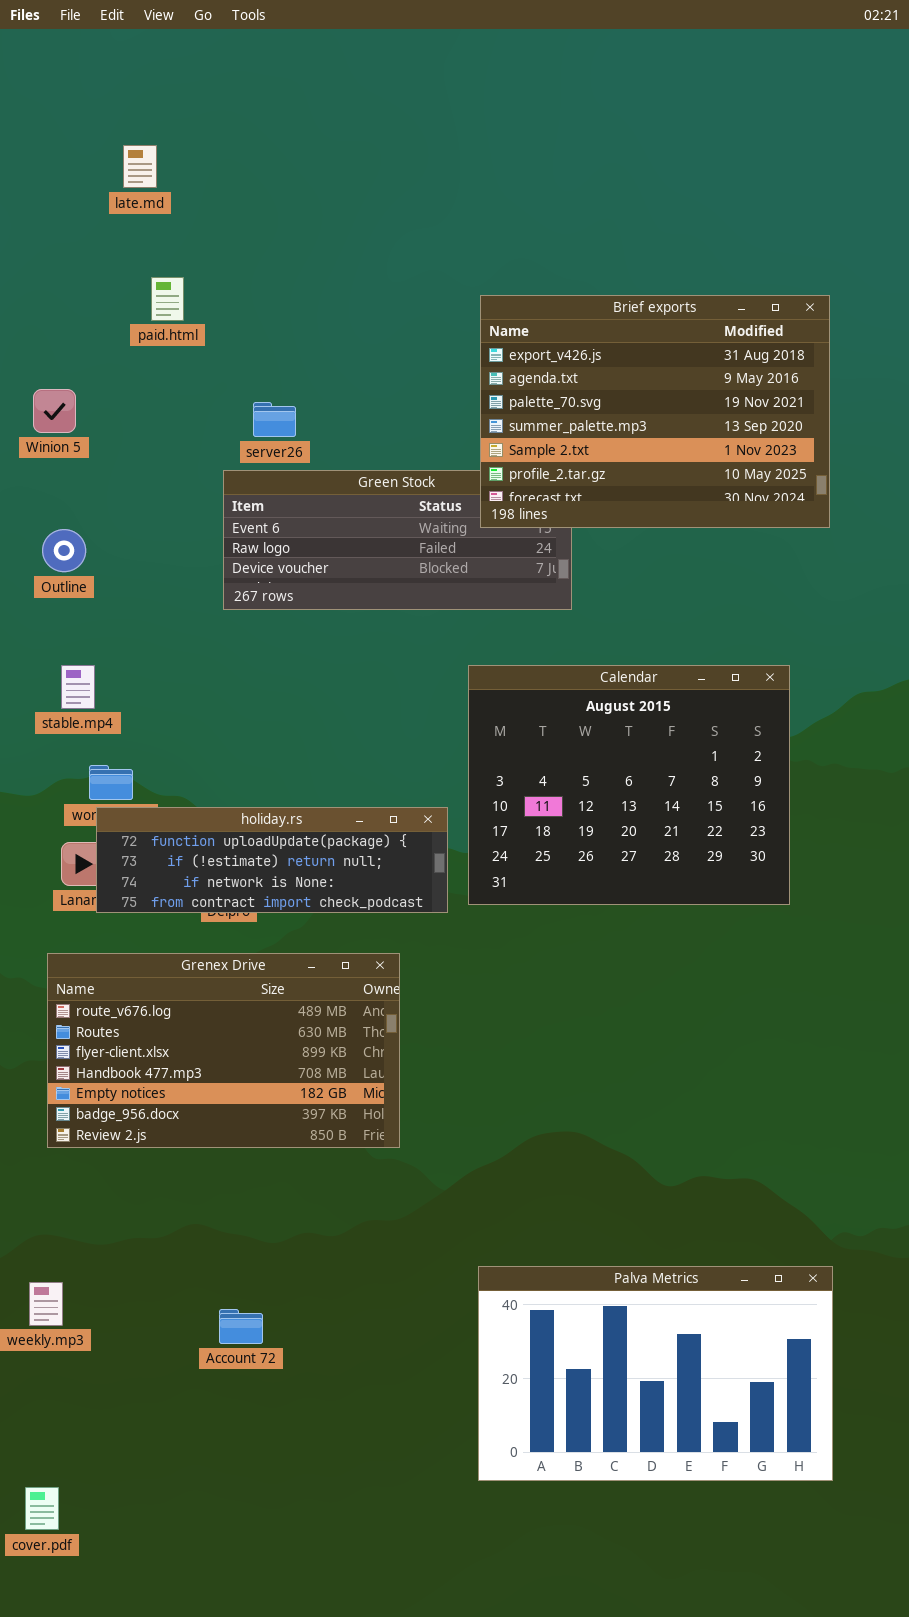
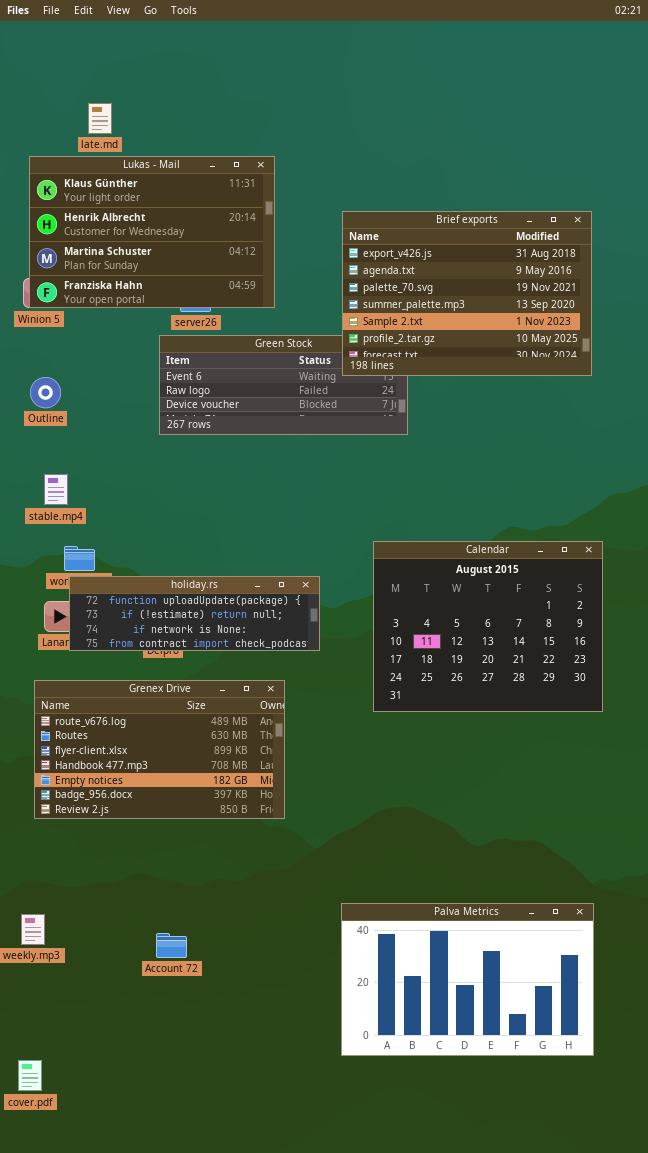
Lukas - Mail: none -> [29,156,275,308], opened
Calendar: [468,665,790,905] -> [373,541,603,712], moved

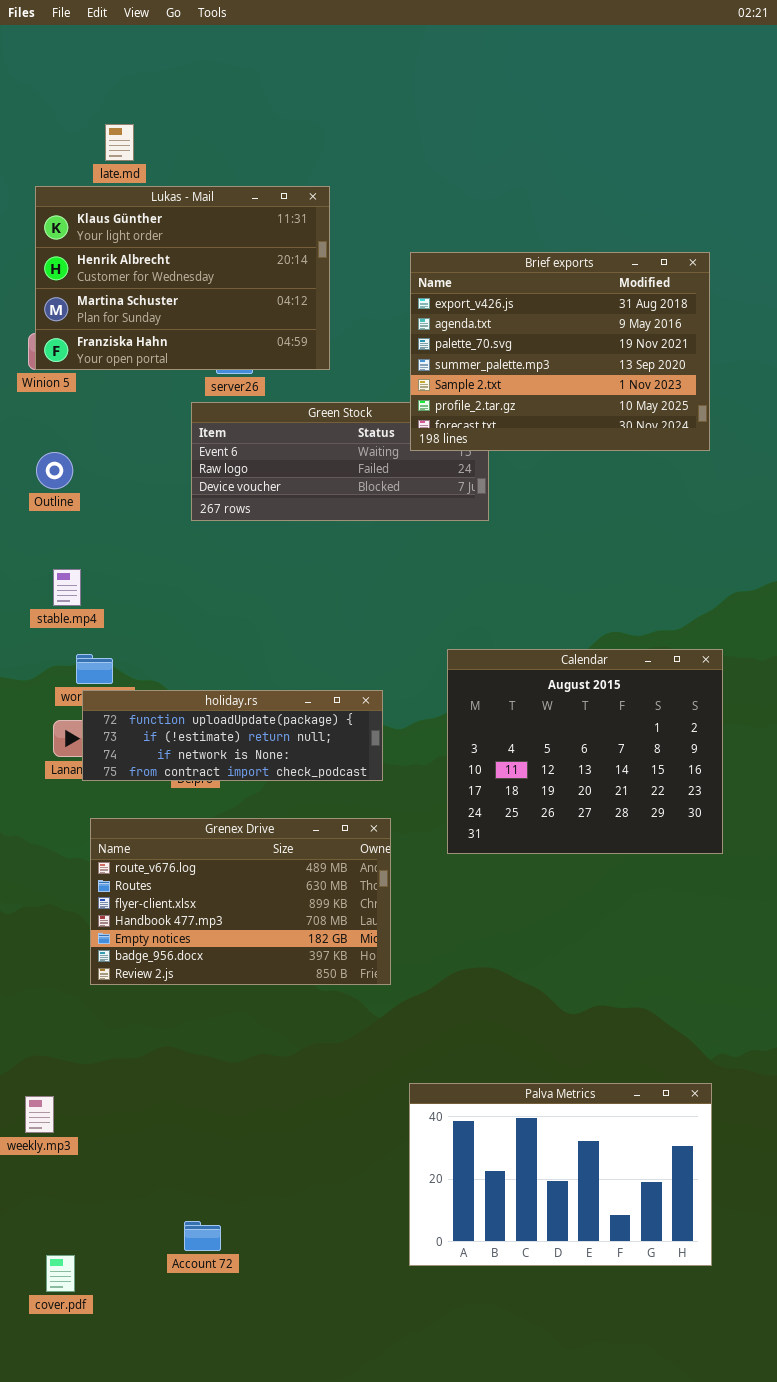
Grenex Drive: [34,680,285,819] -> [90,818,391,985], moved
Account 72: [156,933,187,958] -> [184,1221,221,1251], moved
cover.pdf: [18,1060,42,1091] -> [46,1255,75,1292], moved

